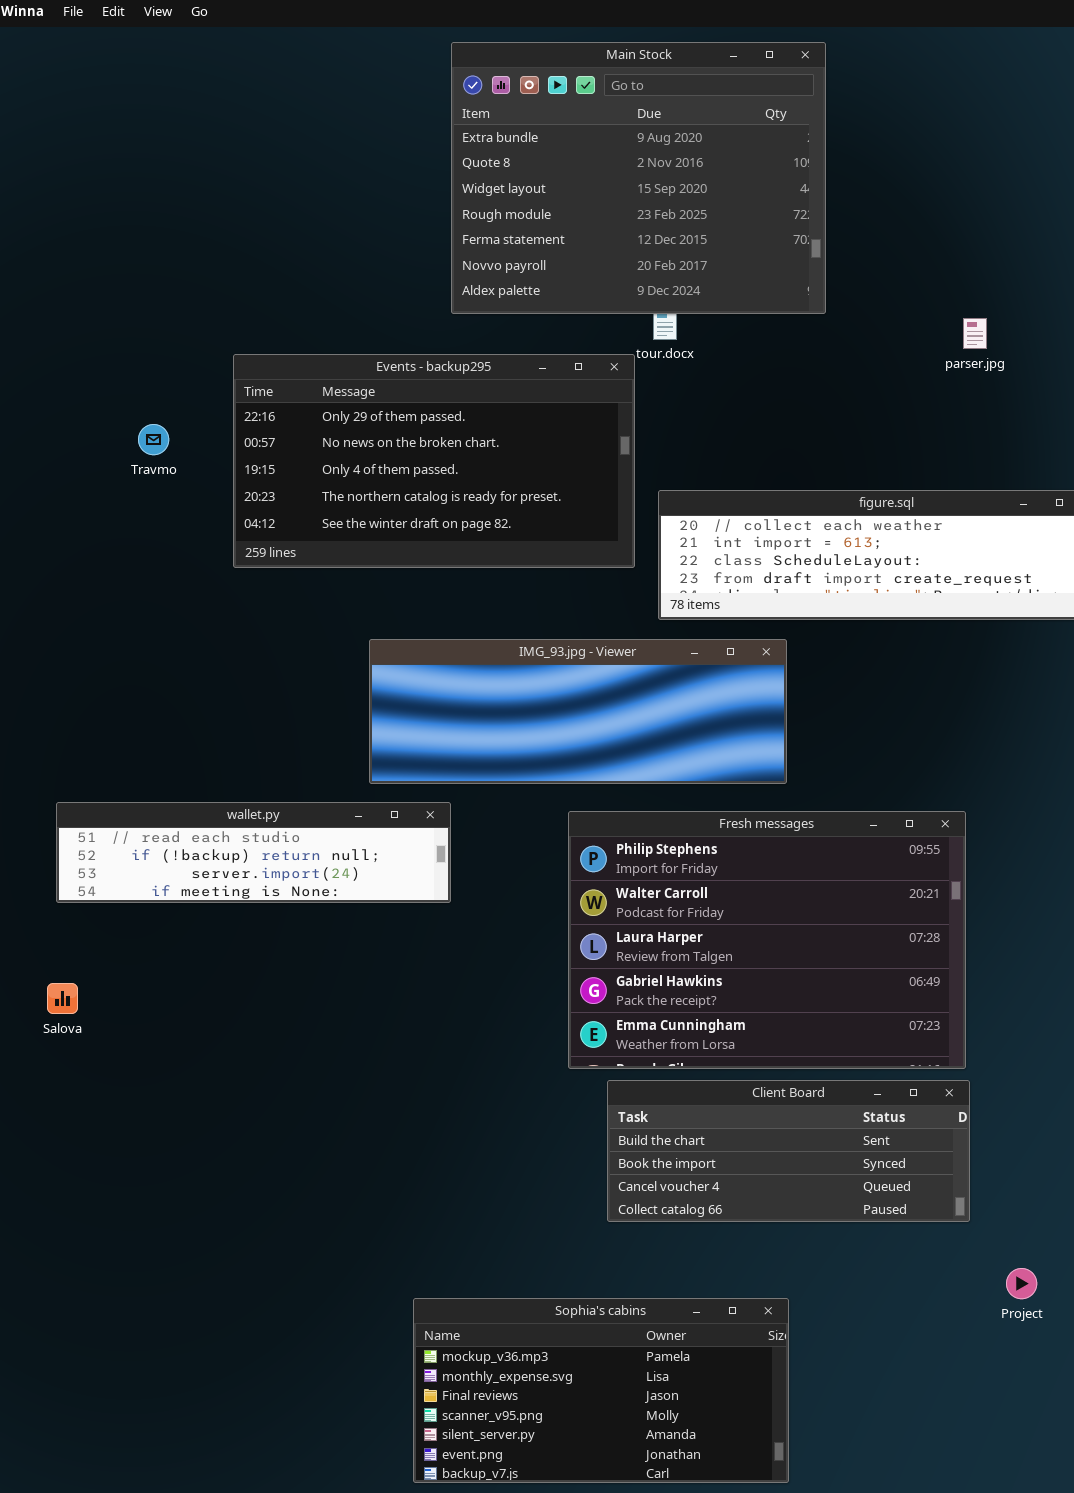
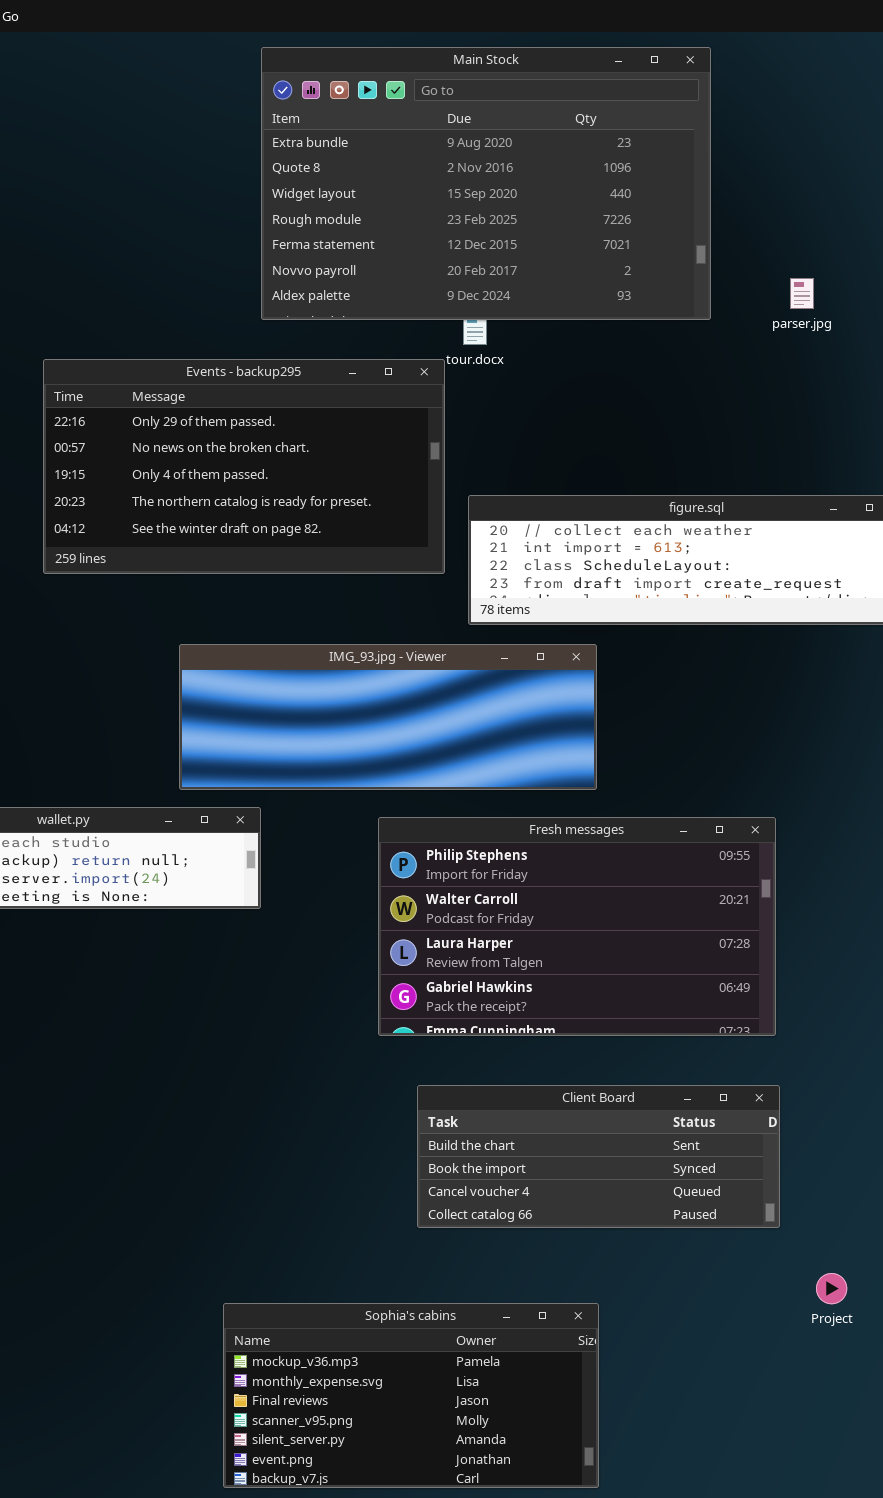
Main Stock: [451,42,826,314] -> [261,47,711,320], resized
parser.jpg: [963,318,987,349] -> [790,278,814,309], moved
Fresh messages: [568,811,966,1069] -> [378,817,776,1036], resized

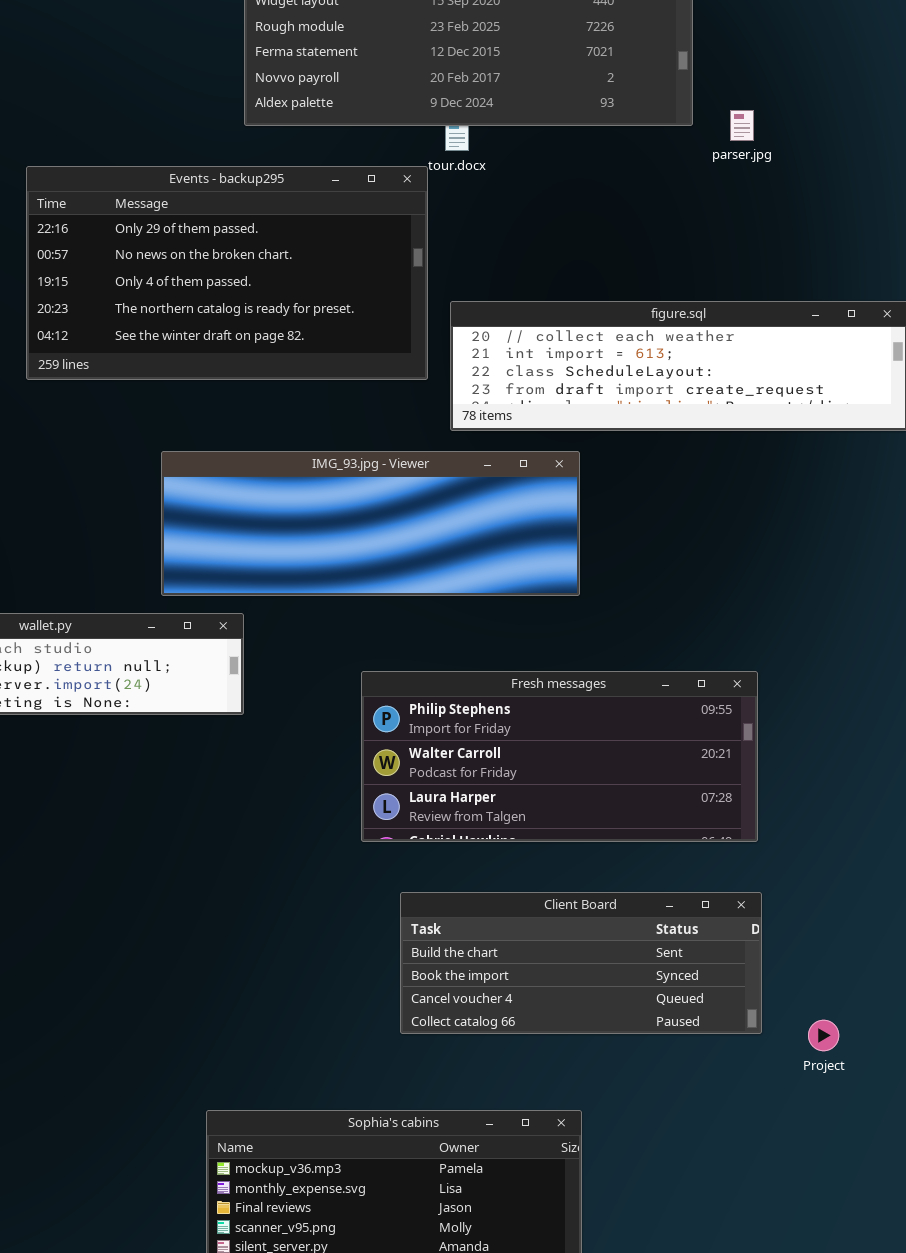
parser.jpg: [790,278,814,309] -> [730,110,754,141], moved
Fresh messages: [378,817,776,1036] -> [361,671,758,842], resized
Project: [816,1273,847,1304] -> [808,1020,839,1051], moved

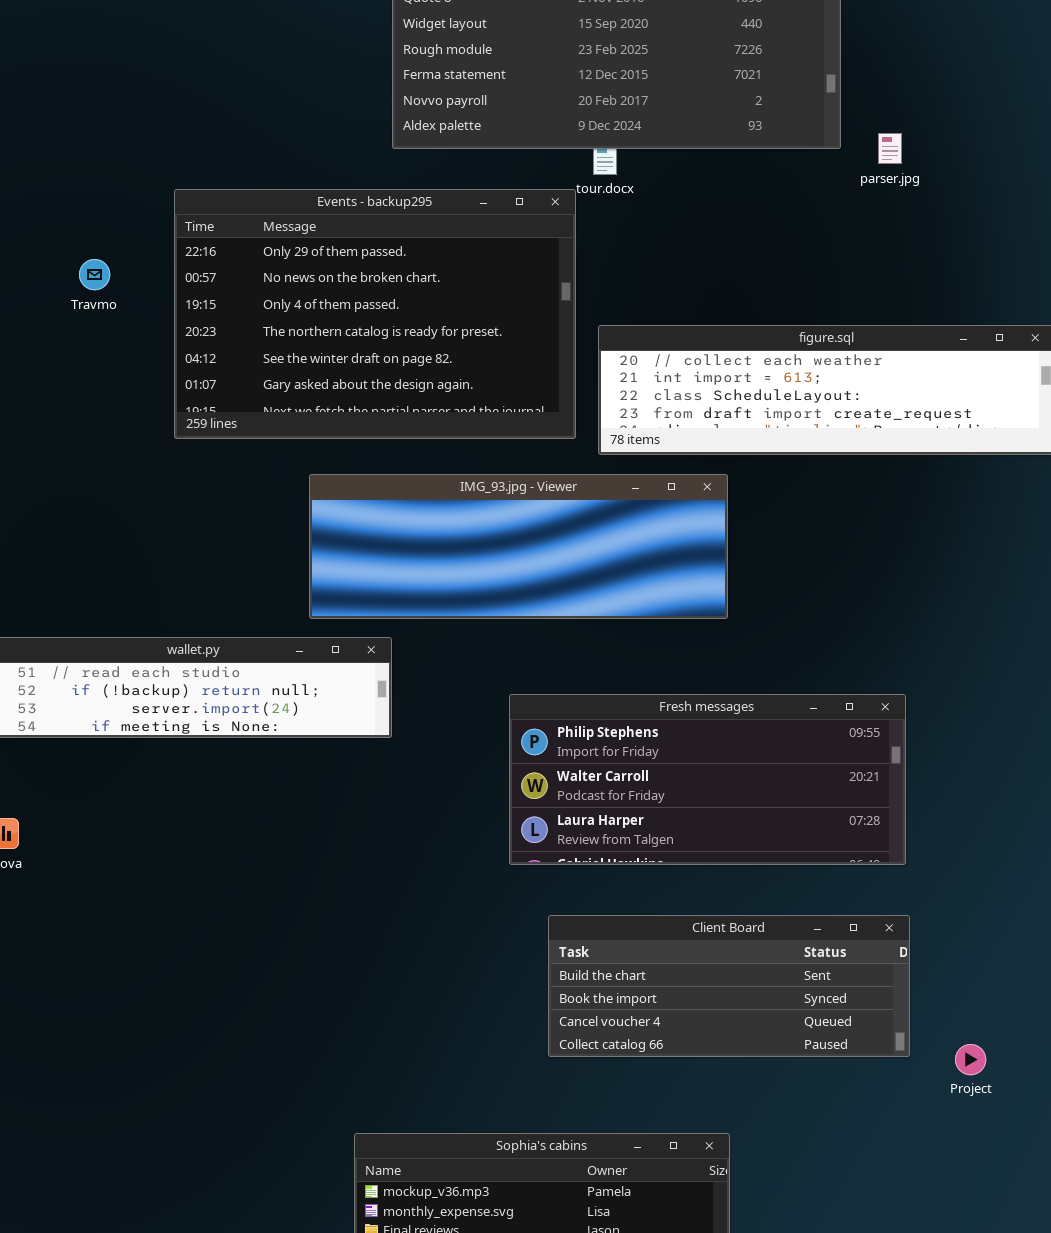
Events - backup295: [26,166,428,380] -> [174,189,576,439], resized

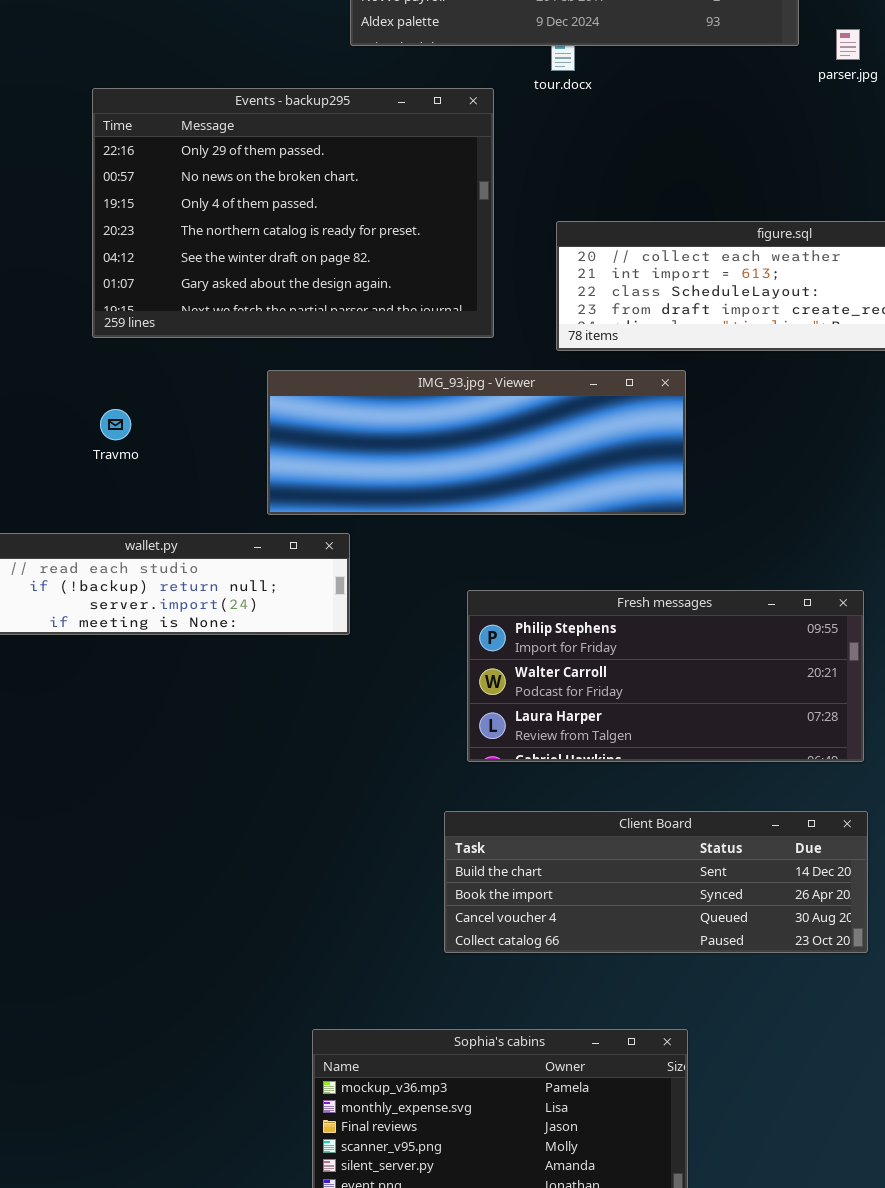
Events - backup295: [174,189,576,439] -> [92,88,494,338], moved
Travmo: [79,259,110,290] -> [100,409,131,440], moved
Client Board: [548,915,910,1057] -> [444,811,868,953], resized

